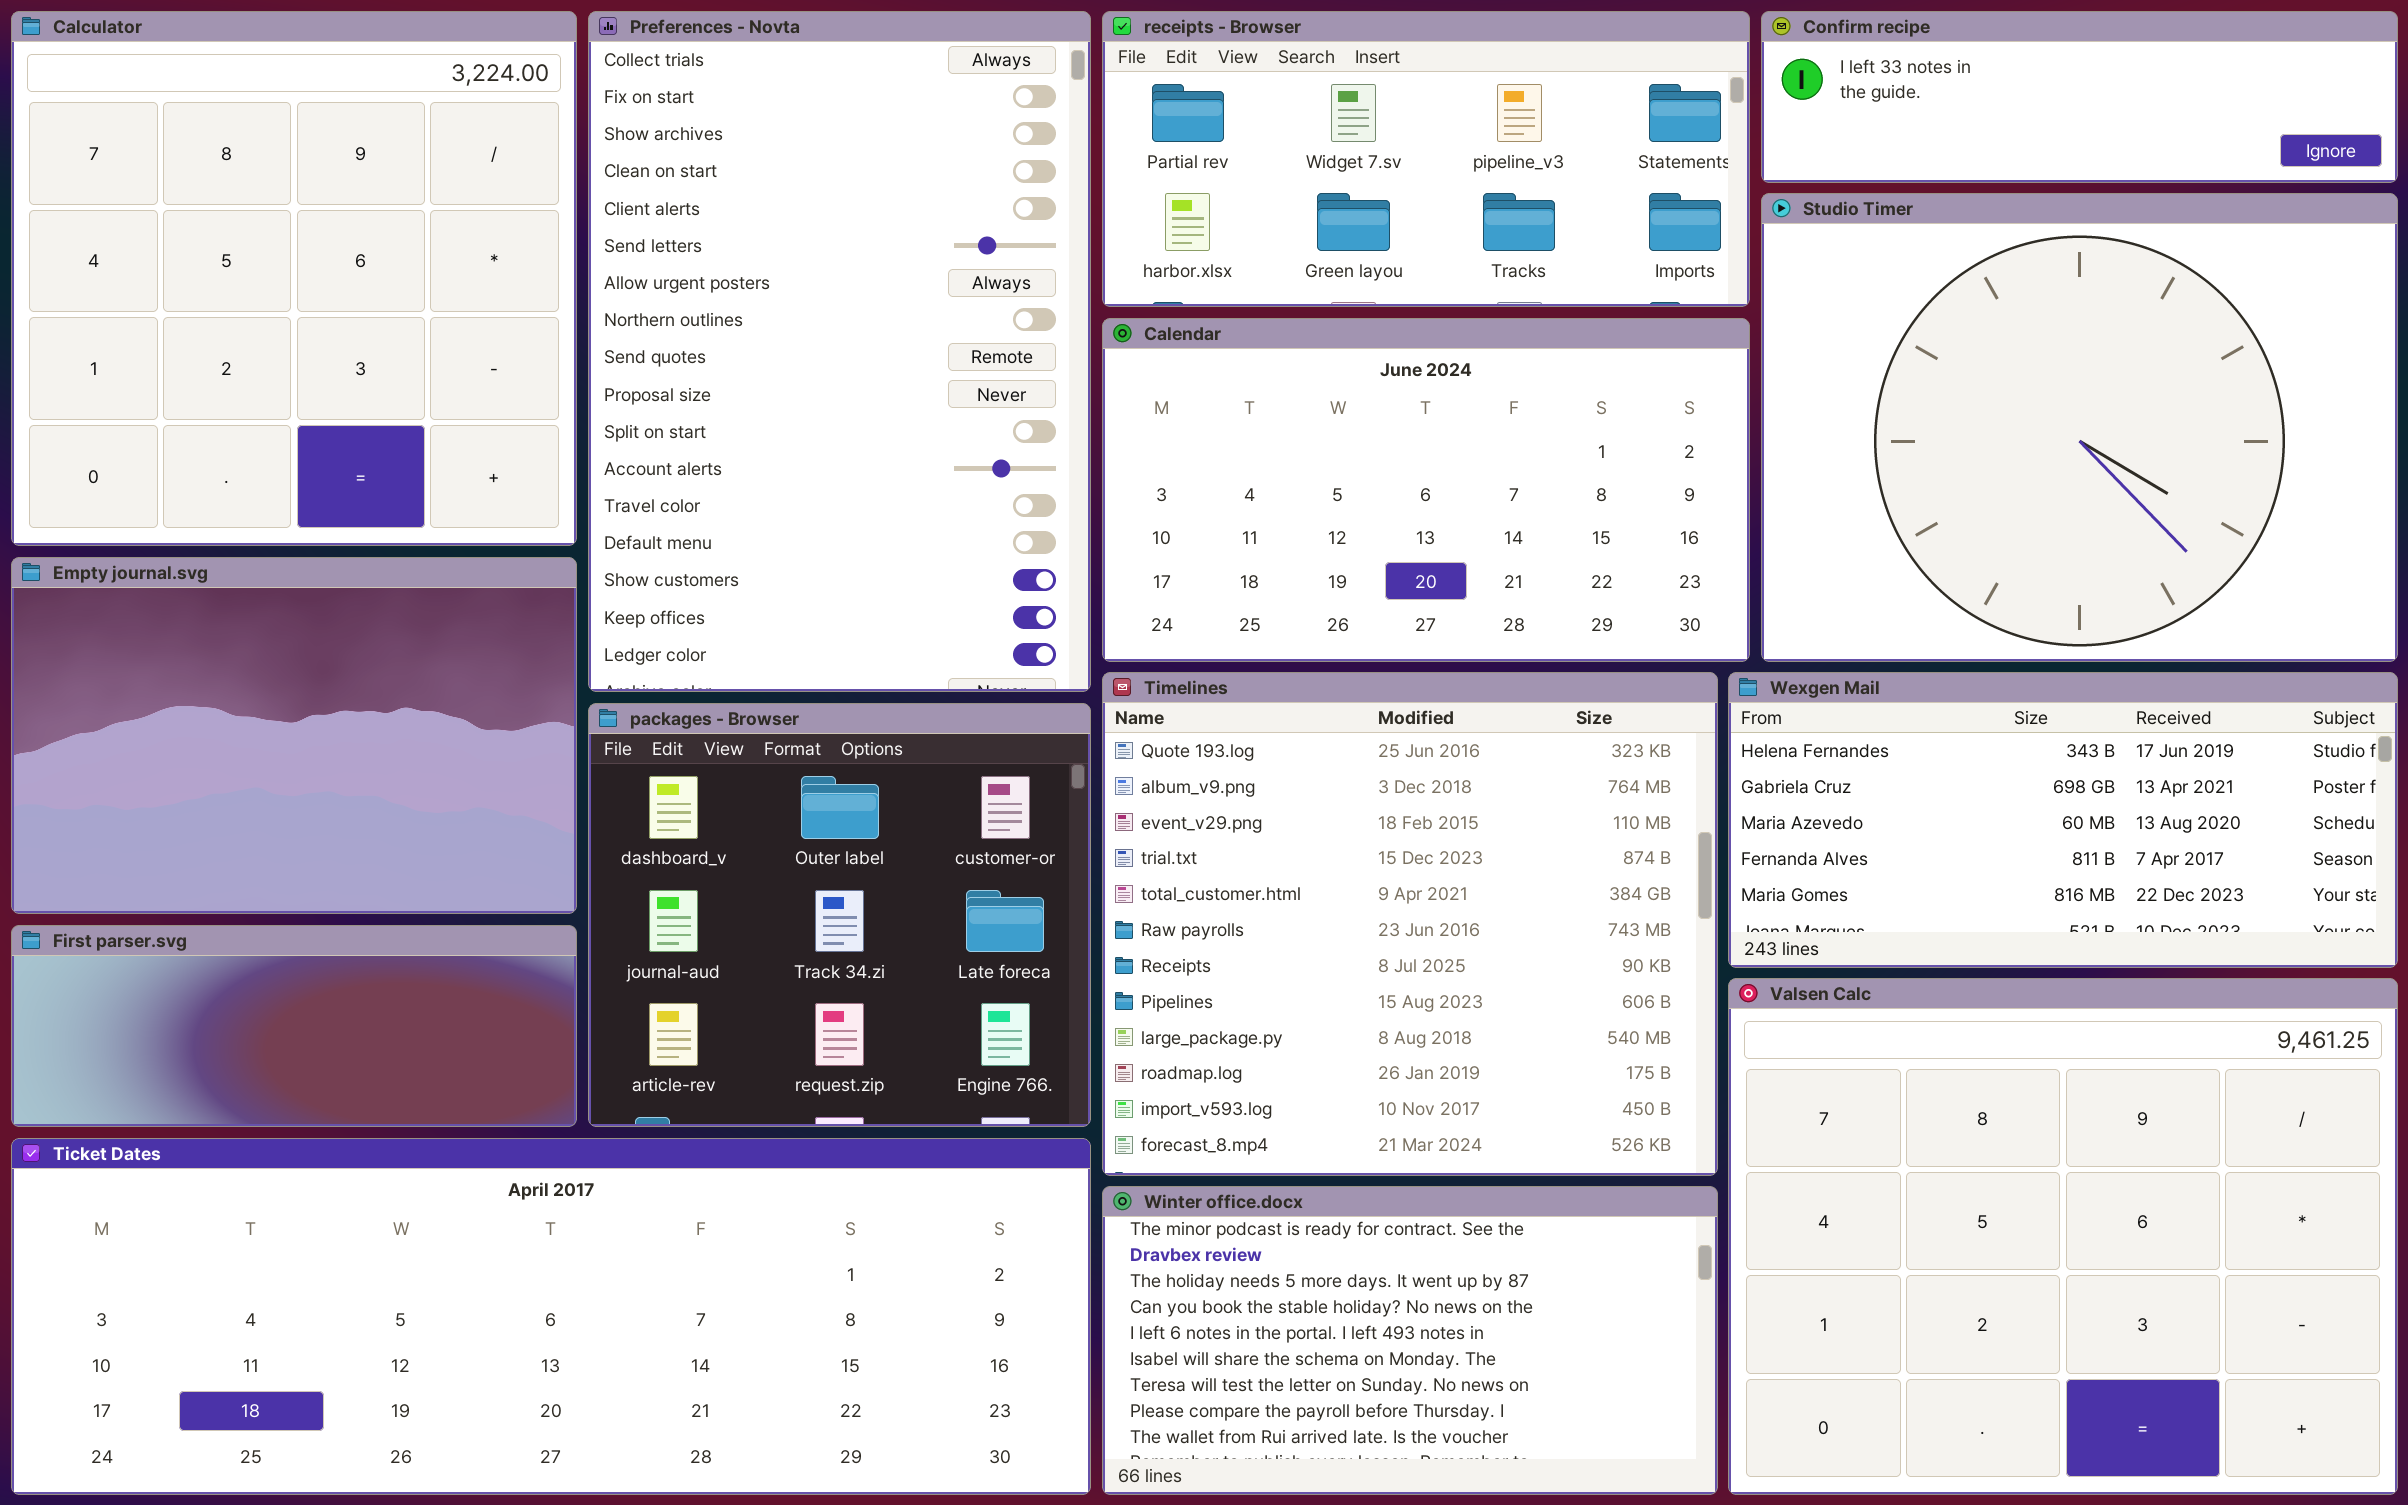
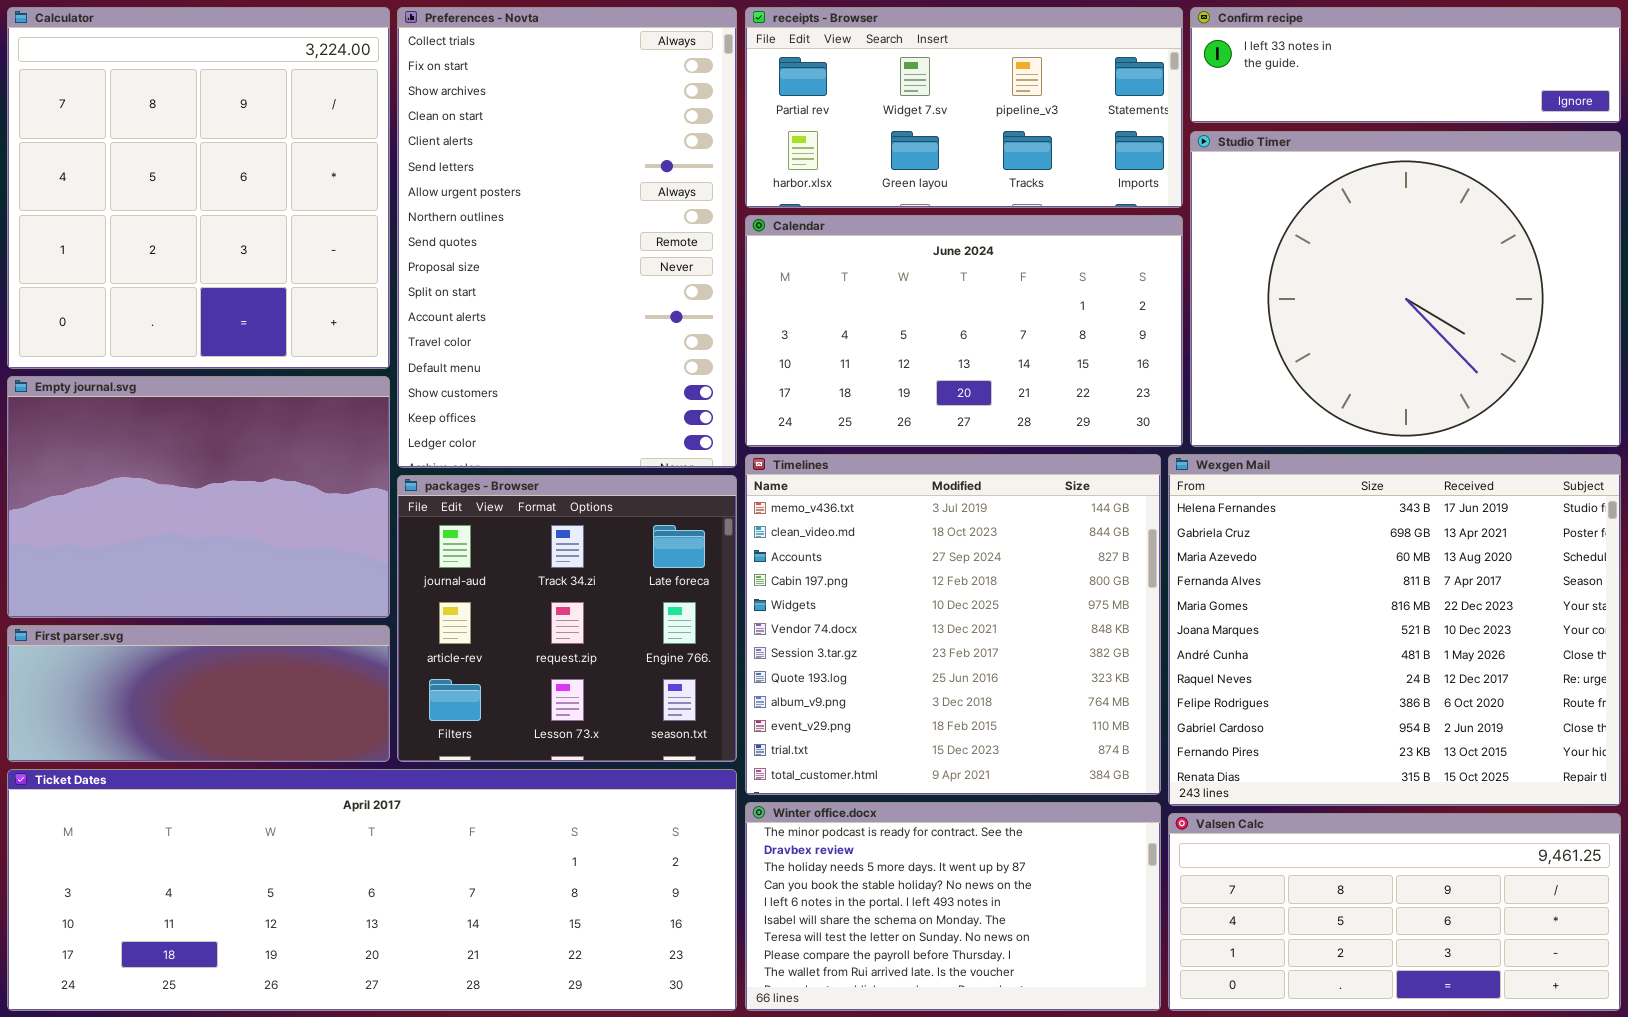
Timelines: [1102,672,1718,1176] -> [745,454,1161,795], scrolled up 7 rows
Wexgen Mail: [1728,672,2398,968] -> [1168,454,1621,806], resized
packages - Browser: [588,703,1091,1127] -> [397,475,737,762], scrolled down 1 row
Valsen Calc: [1728,978,2398,1495] -> [1168,813,1621,1011], resized

